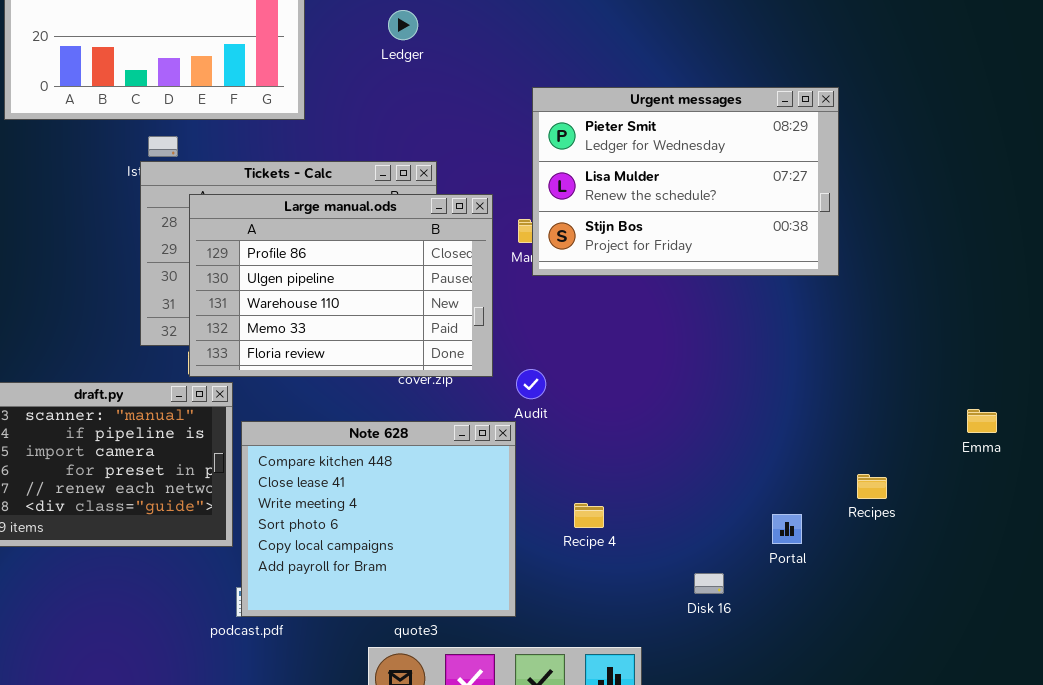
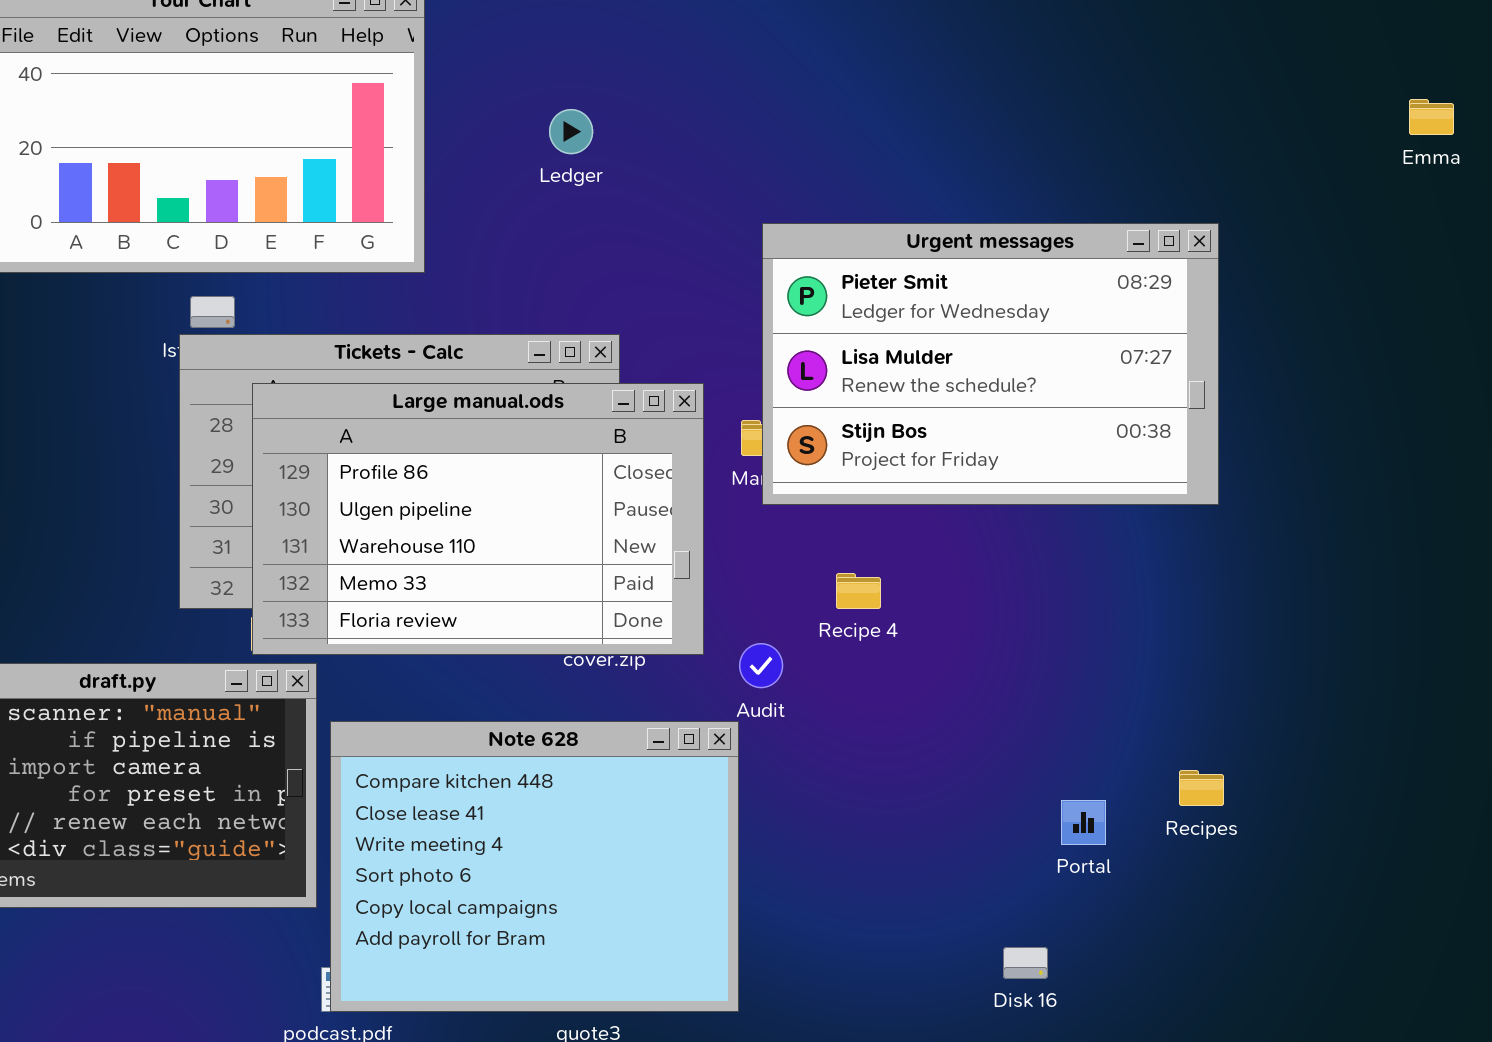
Emma: [967,409,997,433] -> [1409,99,1454,135], moved
Recipes: [857,474,887,499] -> [1179,770,1224,806], moved
Recipe 4: [574,503,604,528] -> [836,573,881,609], moved
Portal: [772,514,802,544] -> [1061,800,1106,845], moved

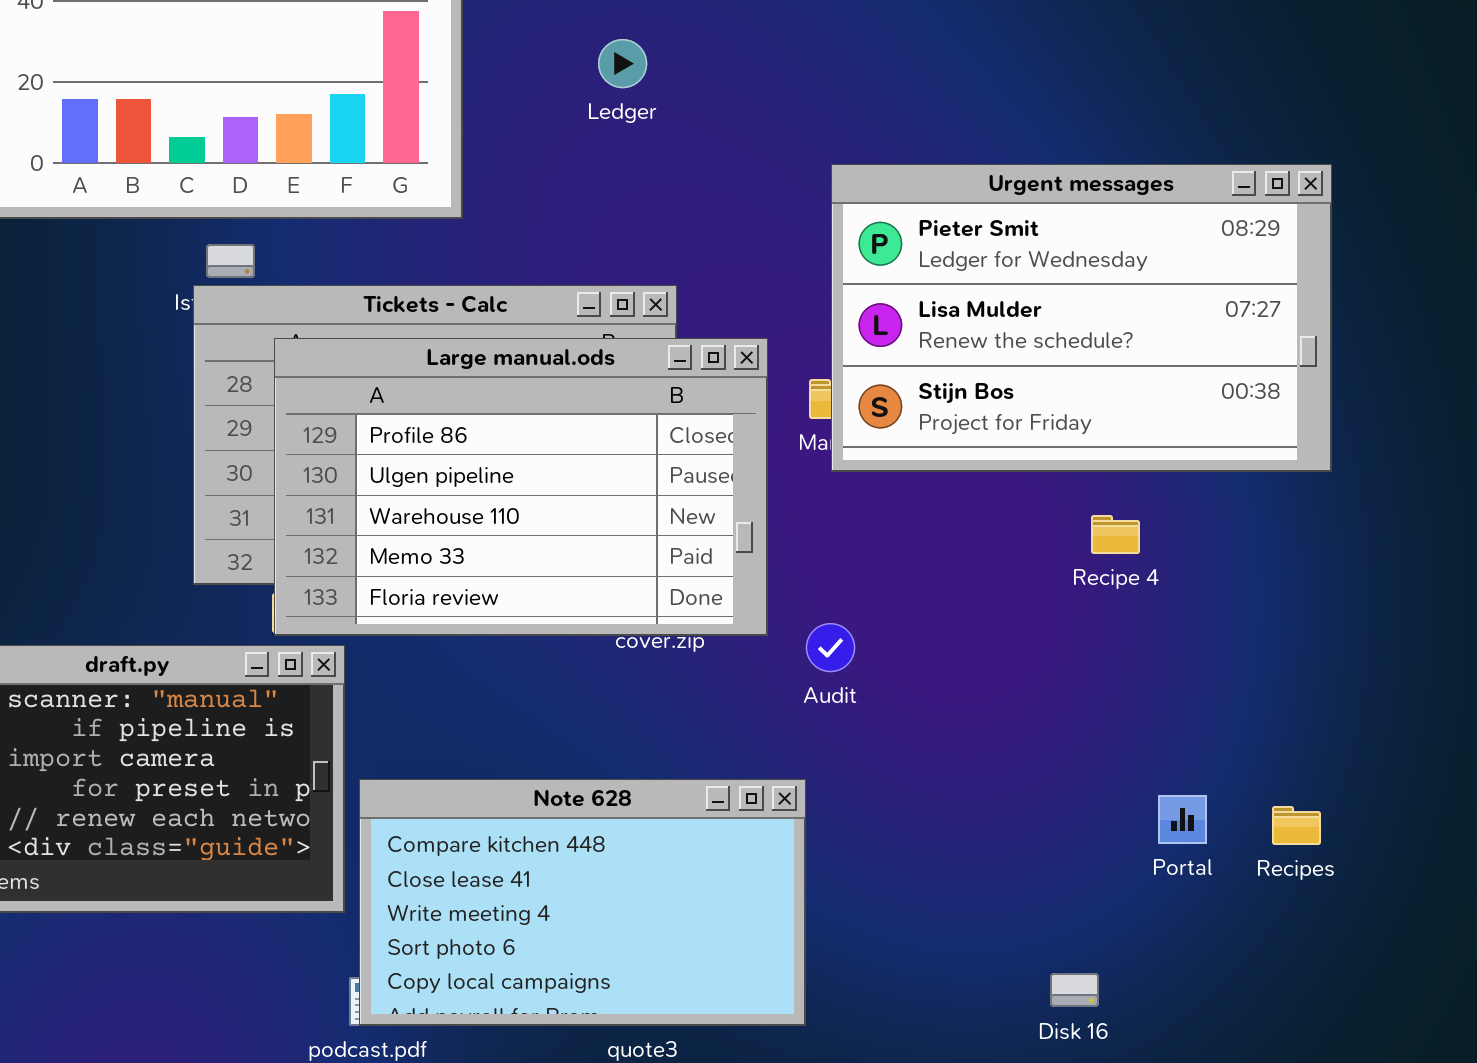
Recipe 4: [836,573,881,609] -> [1091,515,1140,554], moved
Note 628: [330,721,739,1012] -> [359,779,806,1026], resized
Recipes: [1179,770,1224,806] -> [1272,806,1321,845], moved
Disk 16: [1003,947,1048,979] -> [1050,973,1099,1007], moved

